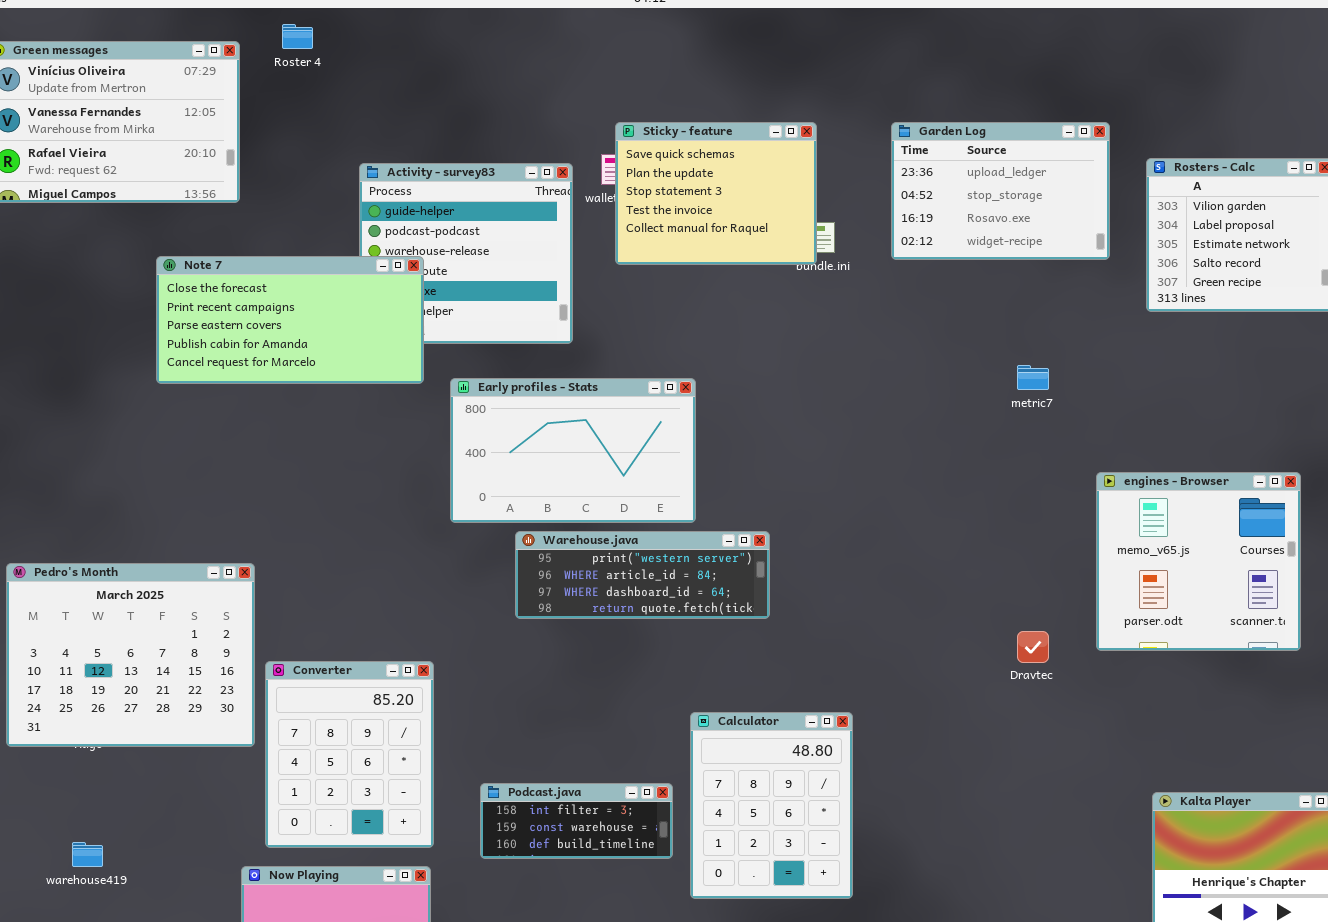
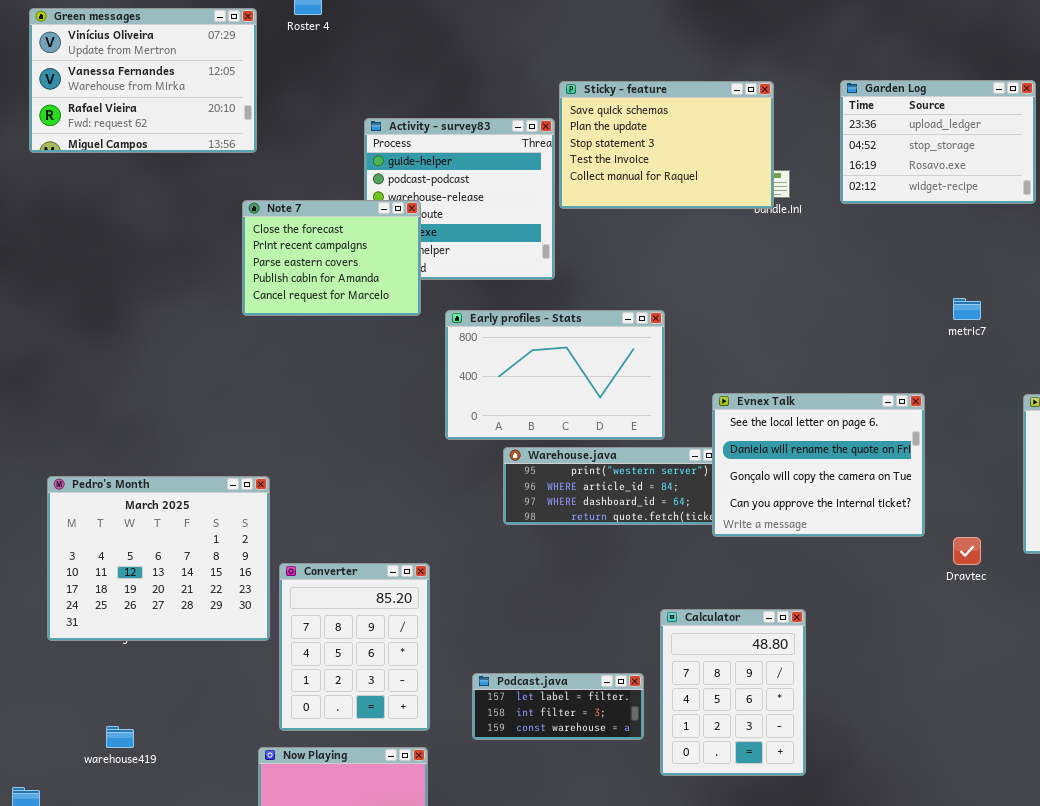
Sticky - feature: [615,122,817,265] -> [559,81,774,209], resized
Note 7: [156,256,424,384] -> [242,200,421,316], resized
Evnex Talk: none -> [712,393,925,537], opened
Podcast.java: [480,783,673,859] -> [472,673,644,740], scrolled up 1 row

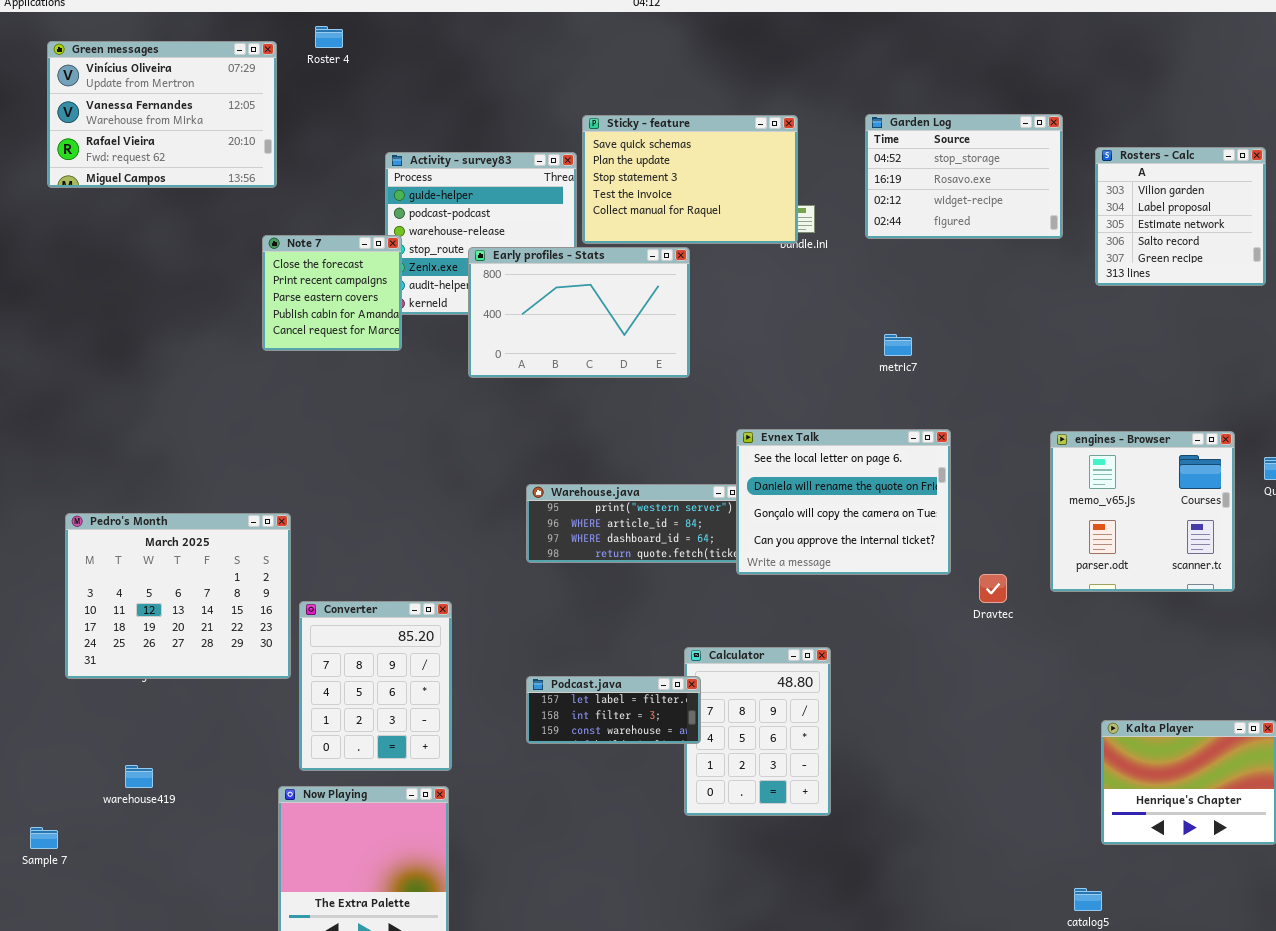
Garden Log: [840,80,1036,204] -> [865,114,1063,239], scrolled down 1 row
Note 7: [242,200,421,316] -> [262,235,402,351], resized
metric7: [953,298,981,320] -> [884,334,912,356], moved
Early profiles - Stats: [445,310,665,440] -> [468,247,690,378], moved
Podcast.java: [472,673,644,740] -> [526,676,701,744], moved

